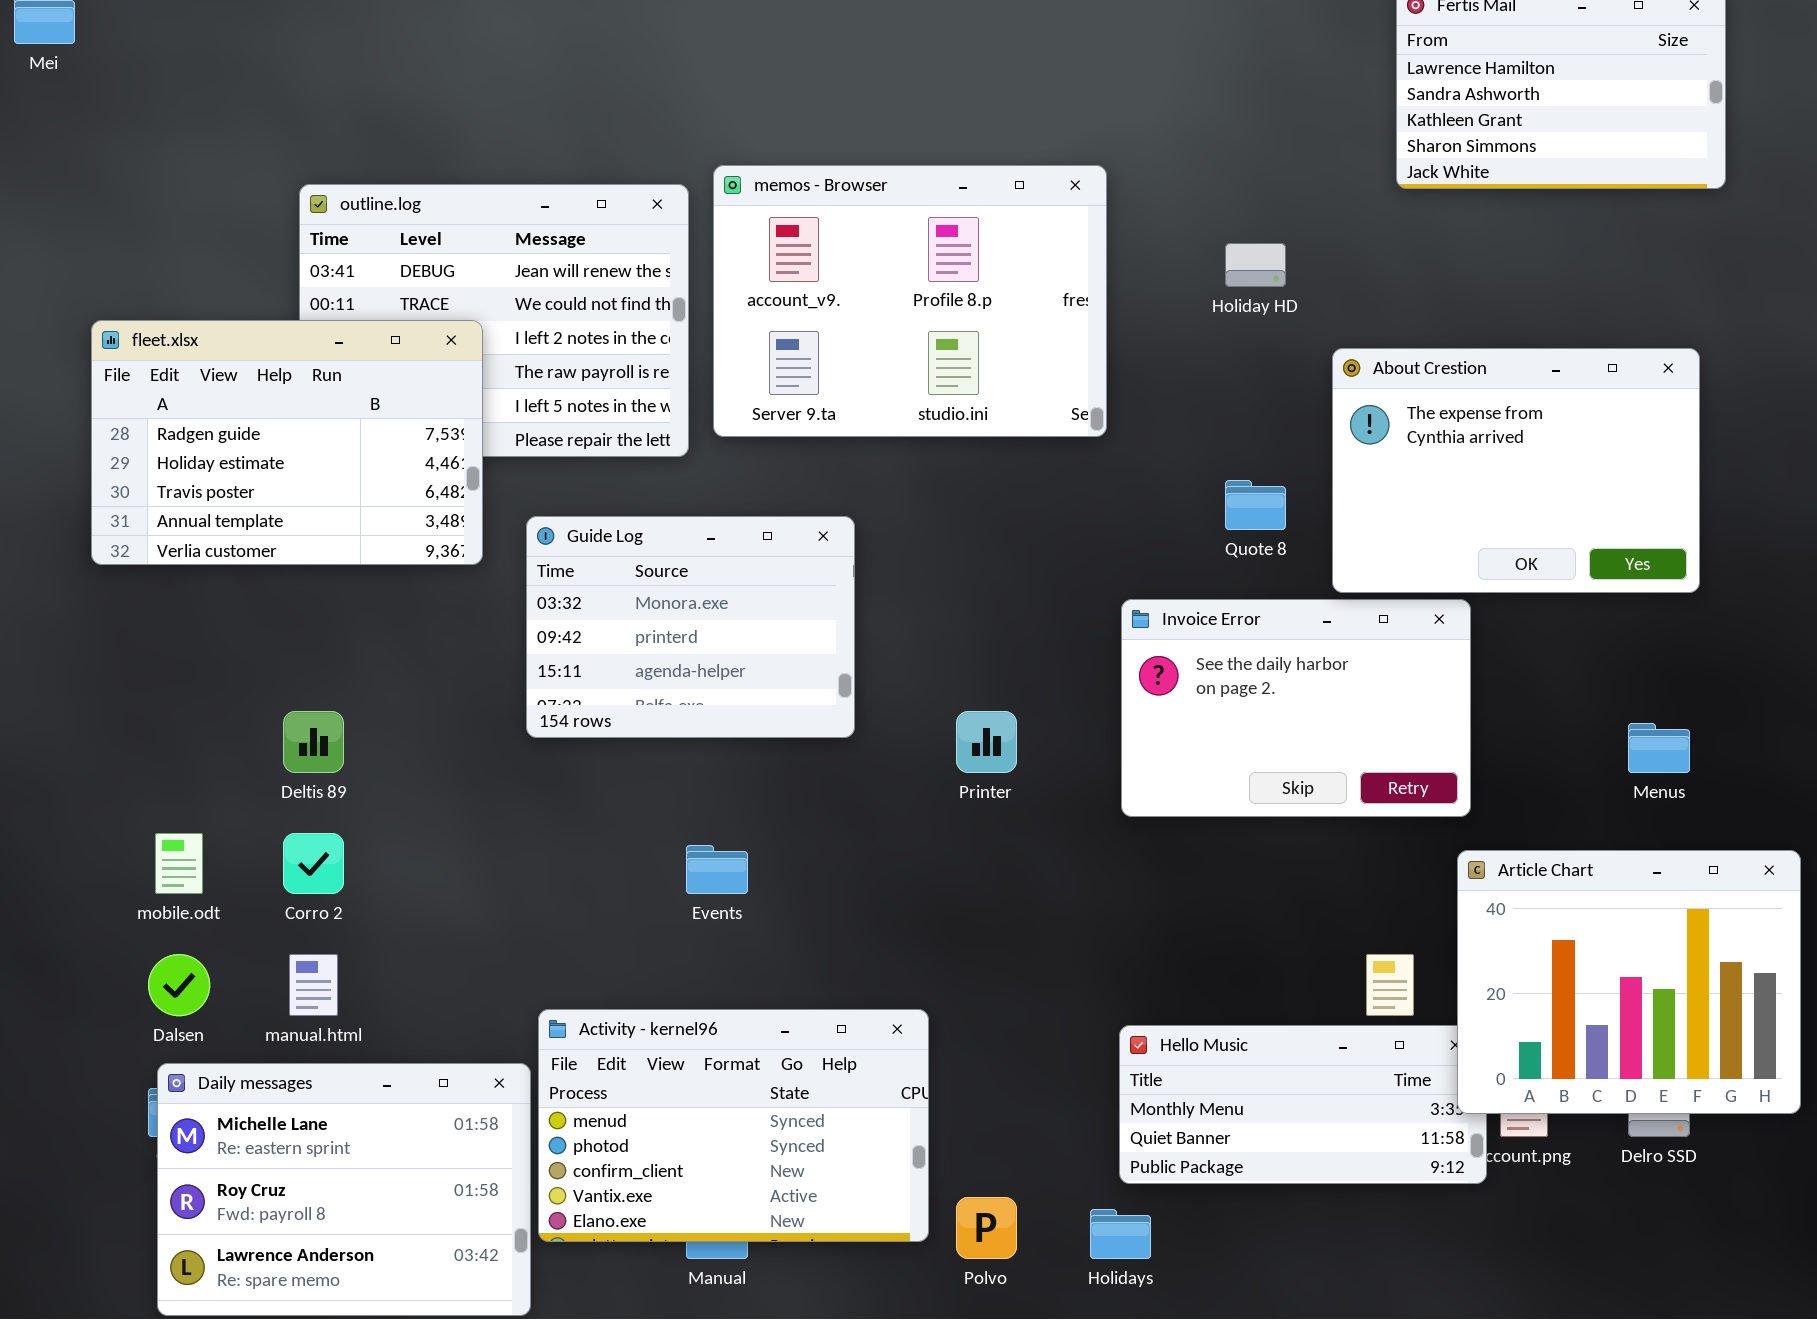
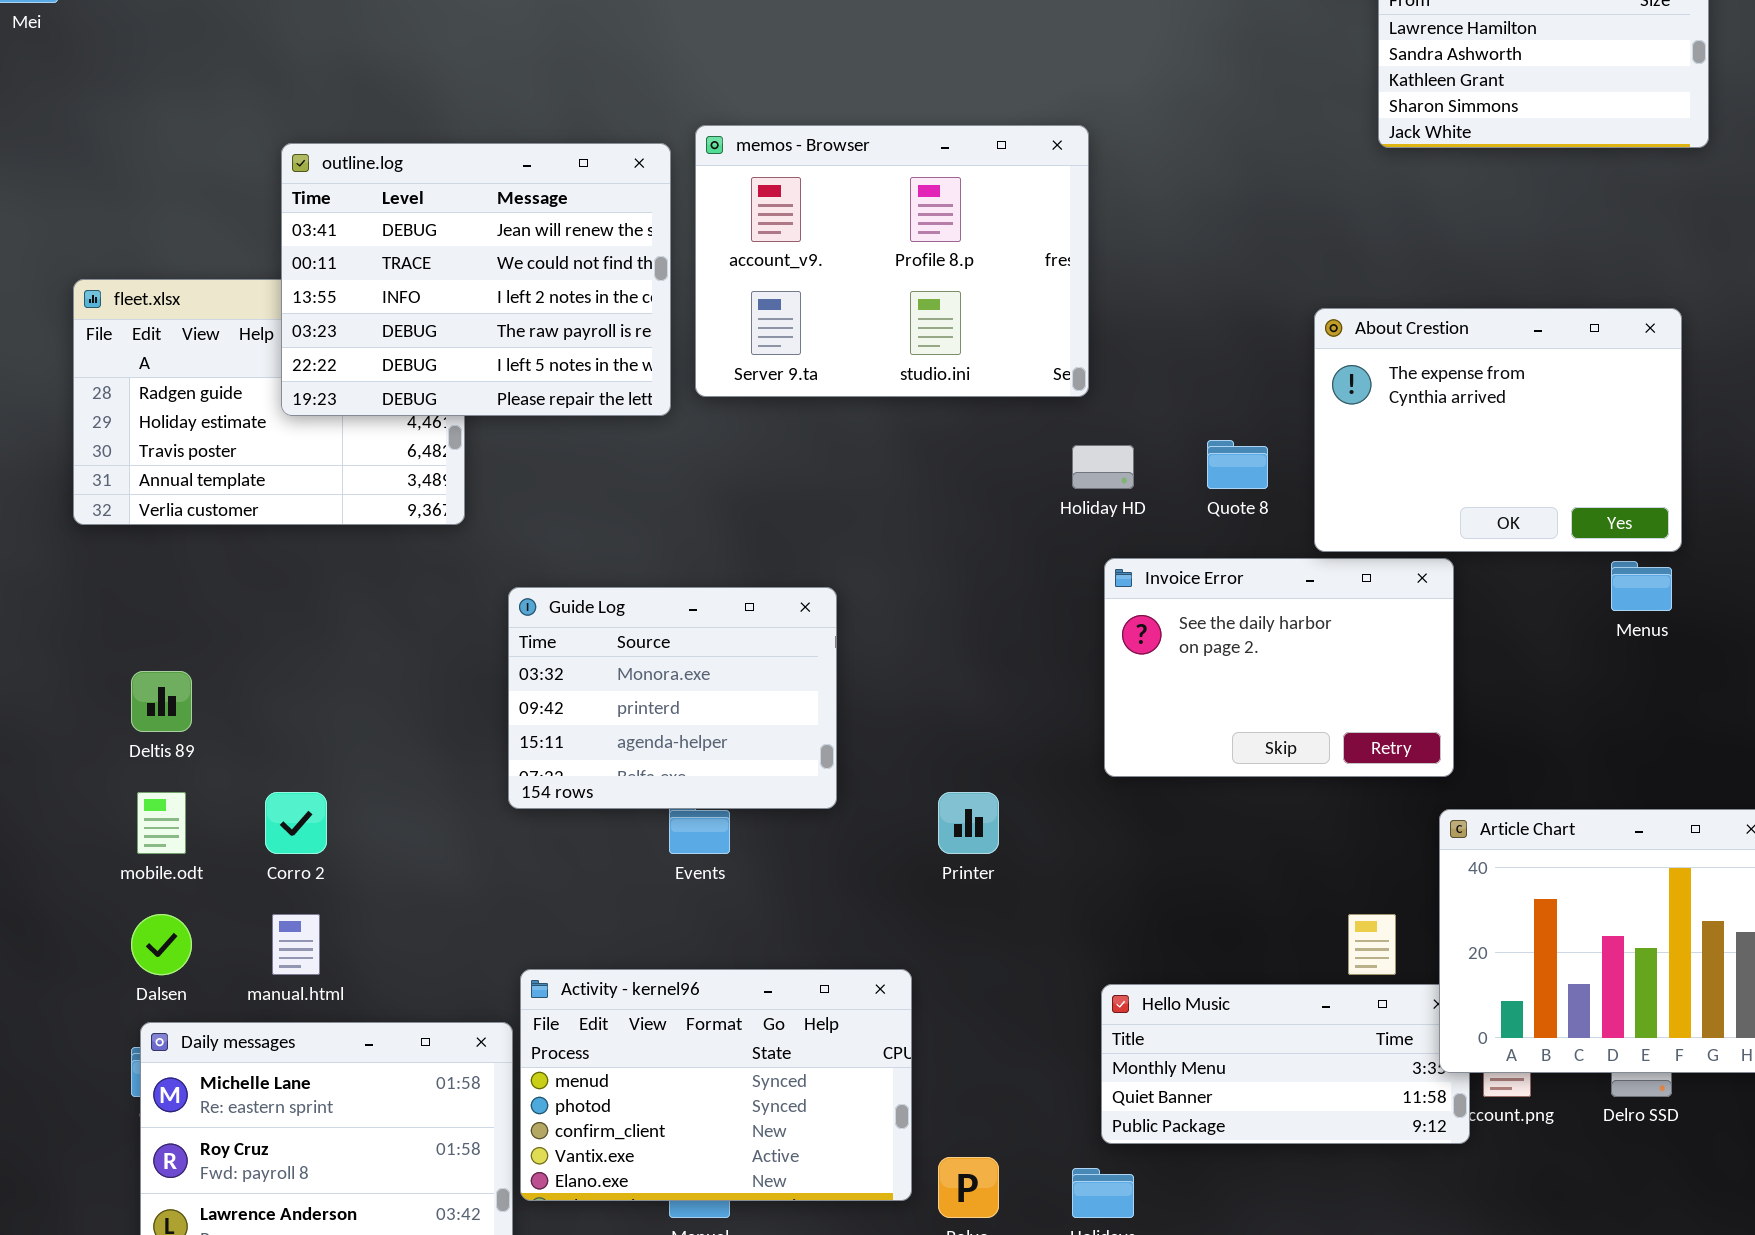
outline.log: [299,184,689,457] -> [281,143,671,416], raised
Holiday HD: [1225,243,1286,287] -> [1072,445,1134,489], moved
Guide Log: [526,516,855,738] -> [508,587,837,809], moved
Deltis 89: [283,711,344,773] -> [131,671,192,732], moved
Printer: [956,711,1017,773] -> [938,792,999,854], moved
Menus: [1628,723,1690,773] -> [1611,561,1672,611], moved

